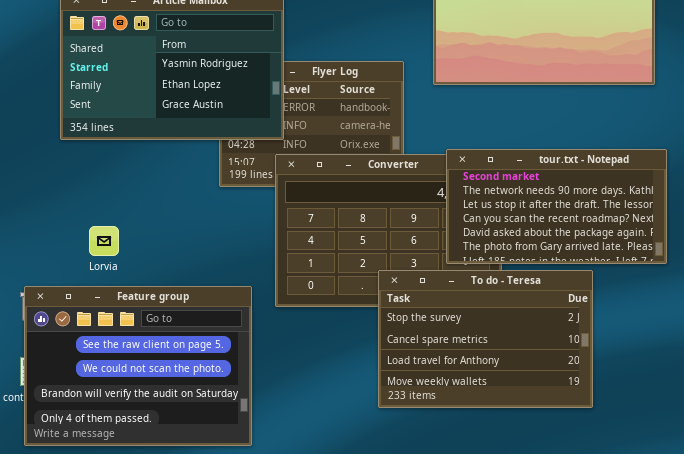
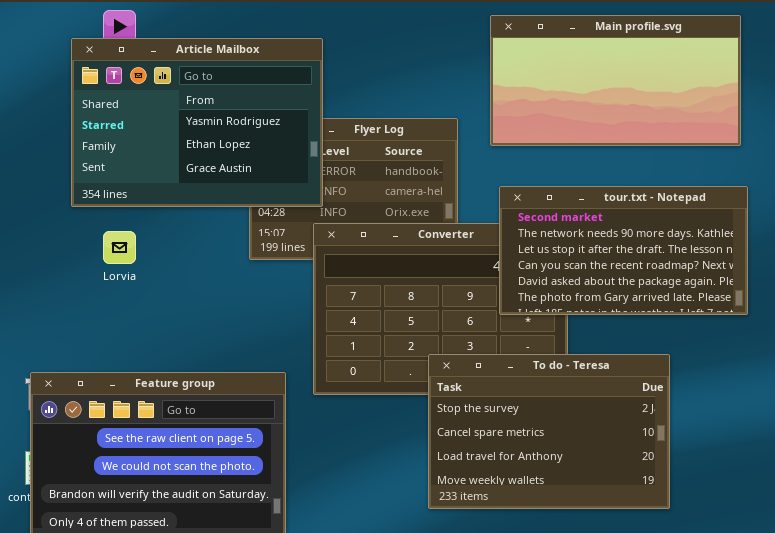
tour.txt - Notepad: [446,149,667,264] -> [499,186,748,315], moved
Lorvia: [89,226,119,256] -> [103,231,136,264], moved

